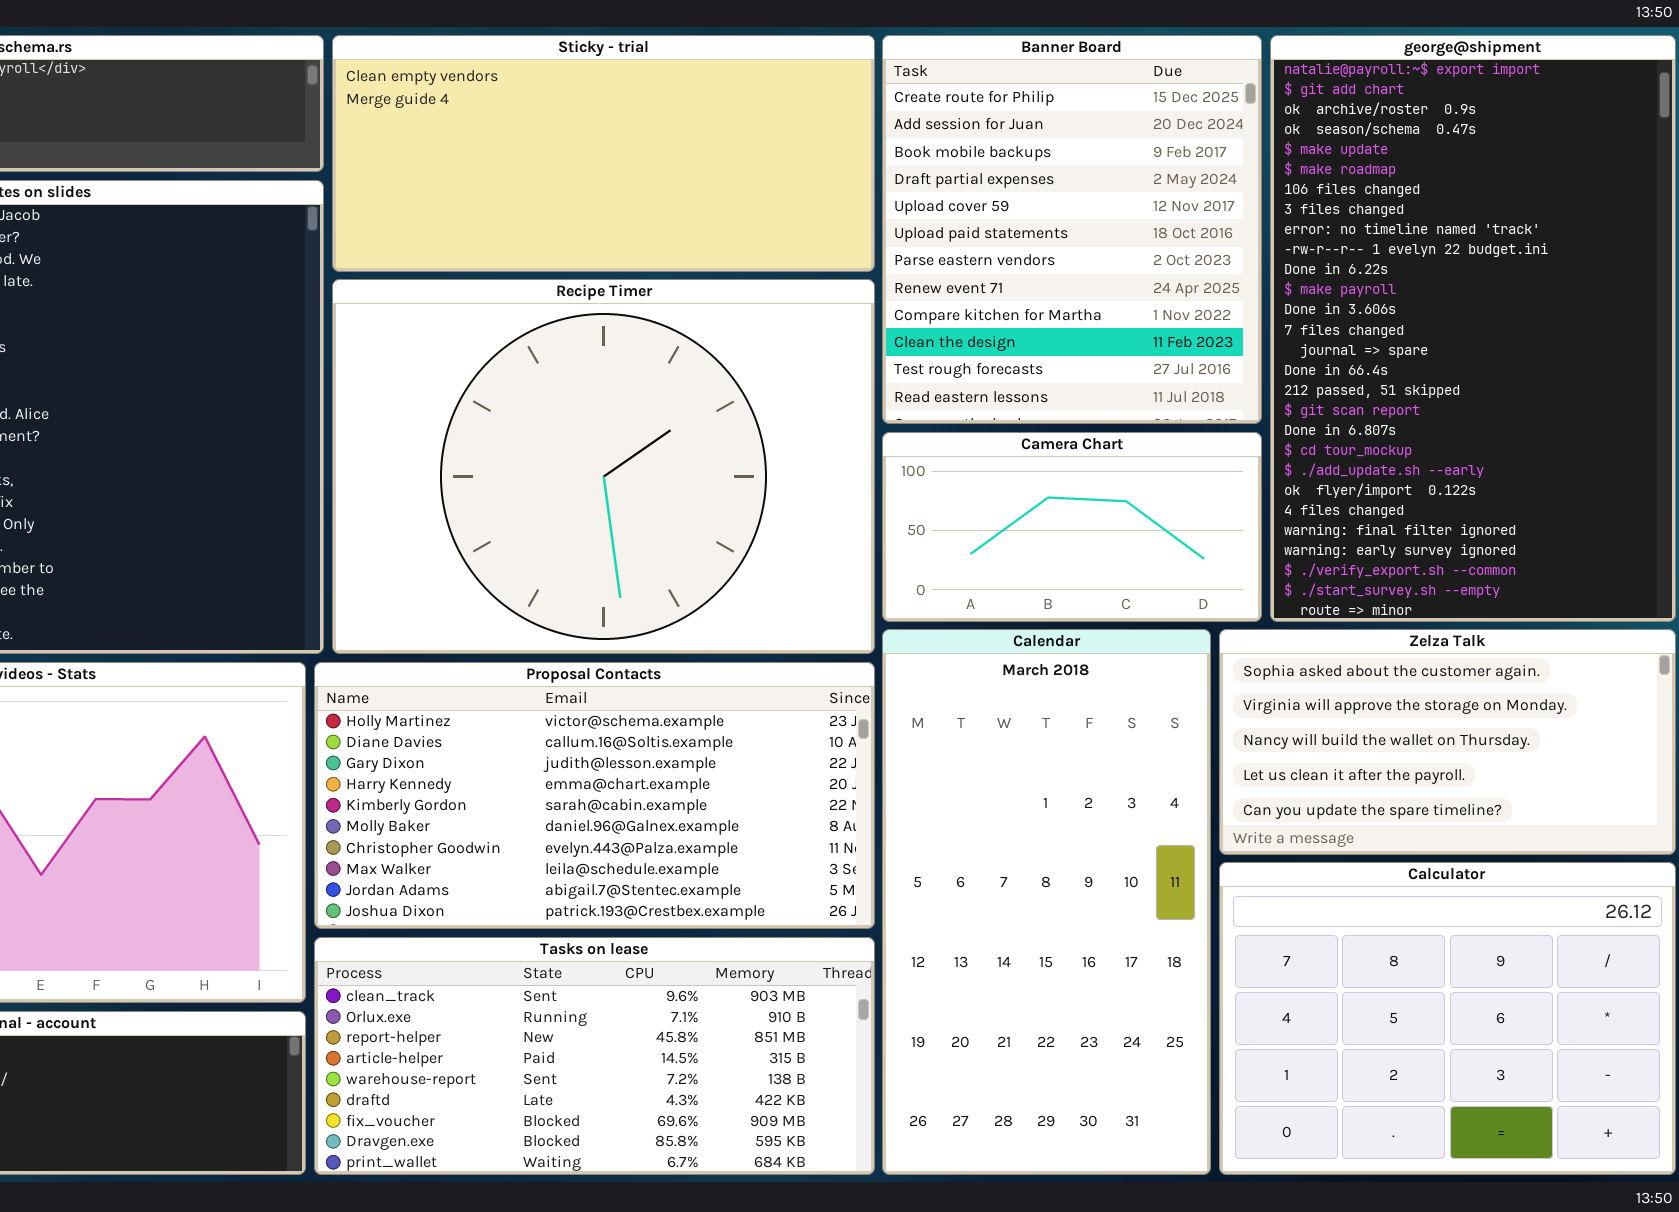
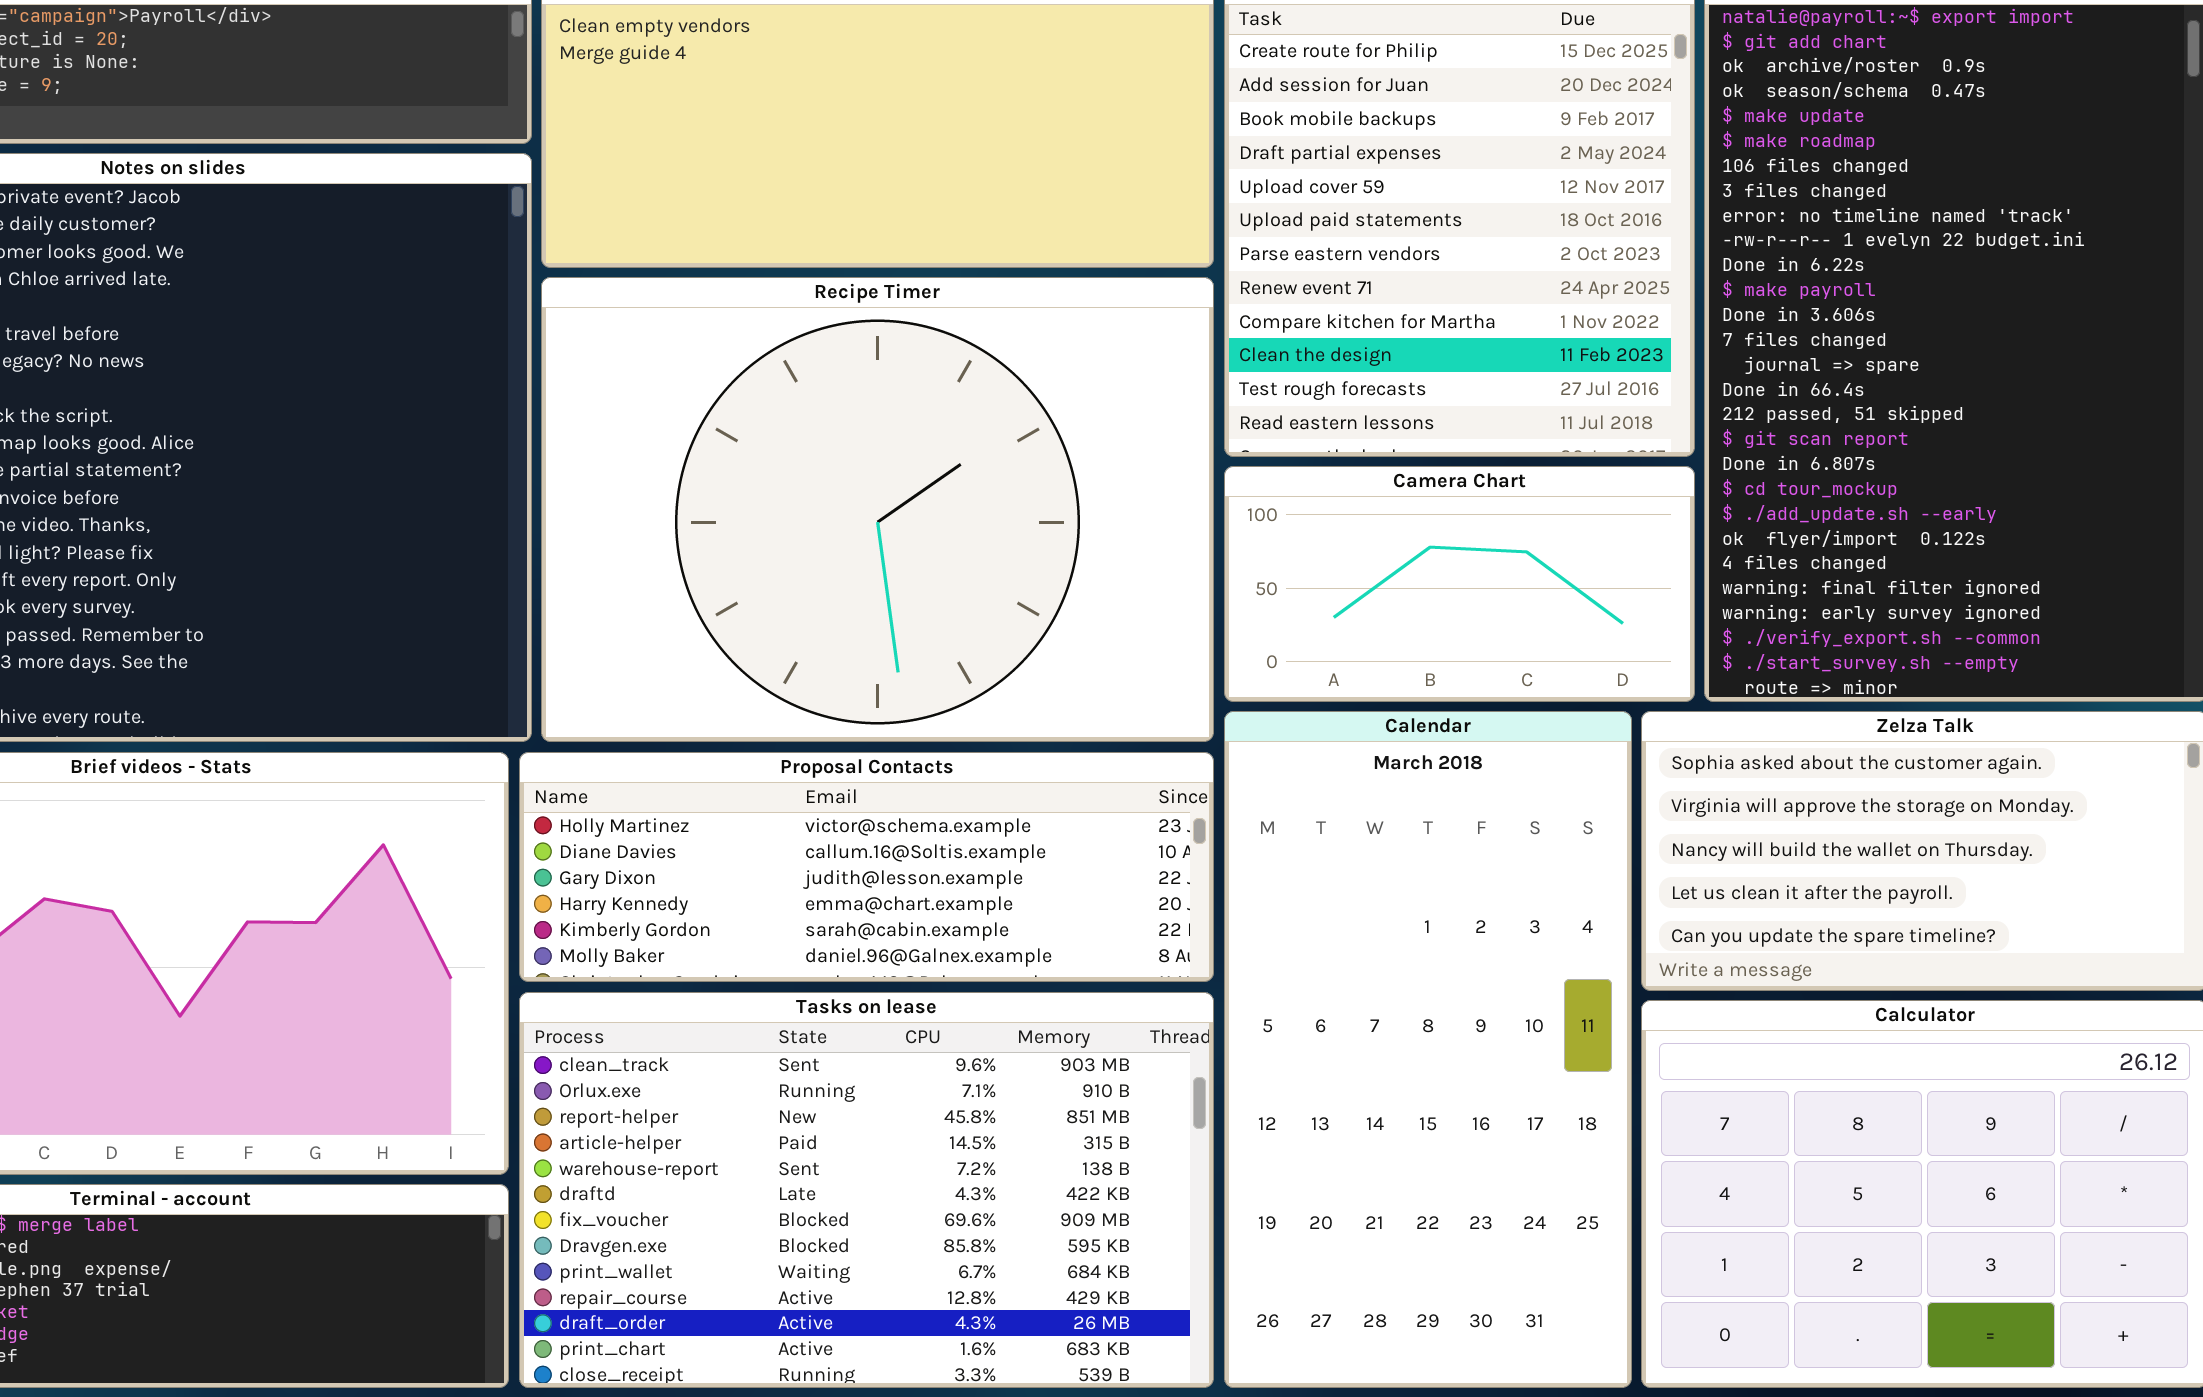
Proposal Contacts: [314,662,875,929] -> [519,752,1214,982], resized
Tasks on lease: [314,937,875,1175] -> [519,992,1214,1388], resized

